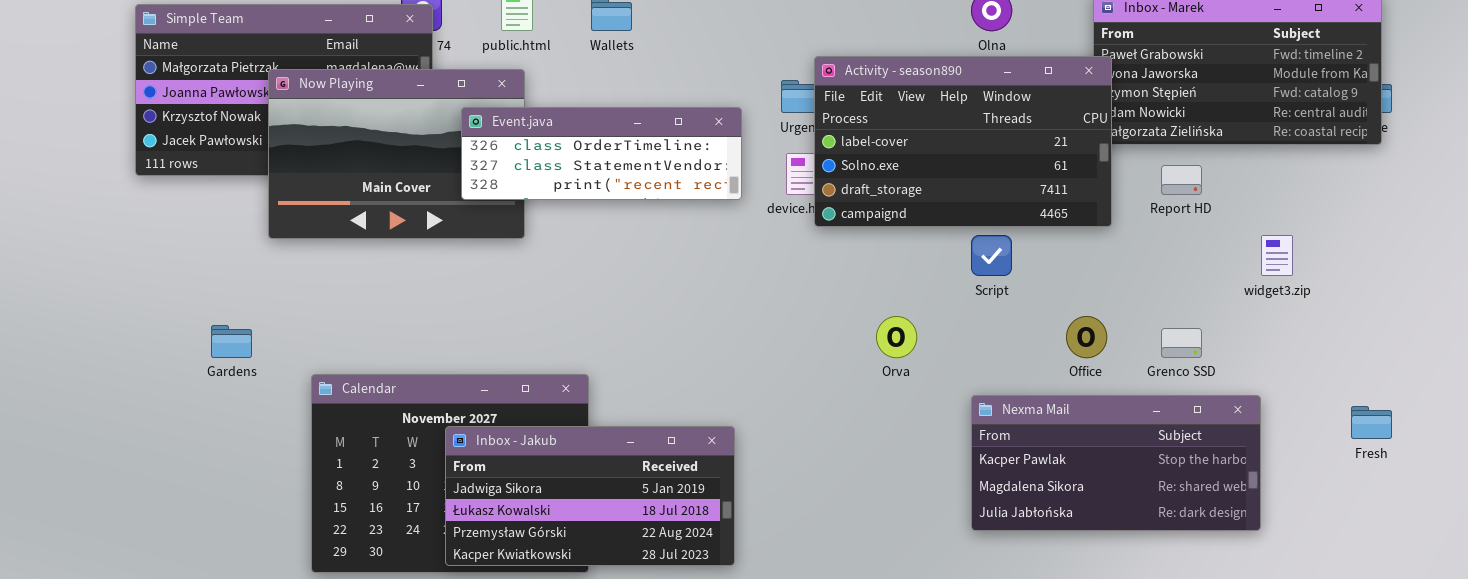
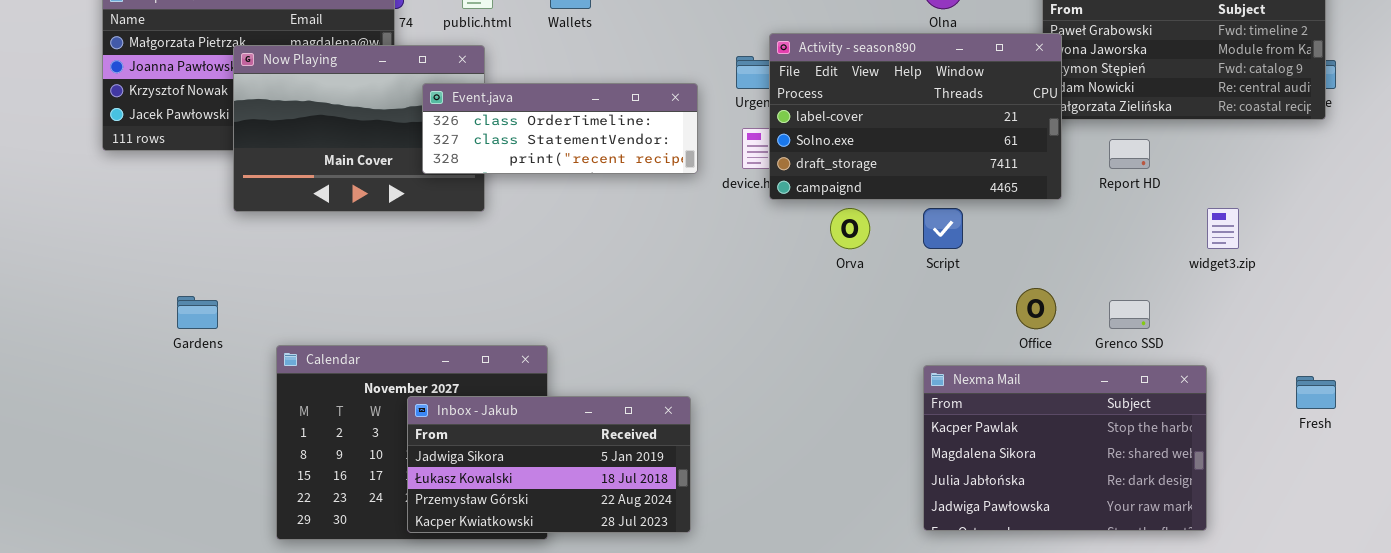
Orva: [876,316,917,358] -> [830,208,870,249], moved
Nexma Mail: [971,395,1261,531] -> [923,365,1207,531], resized

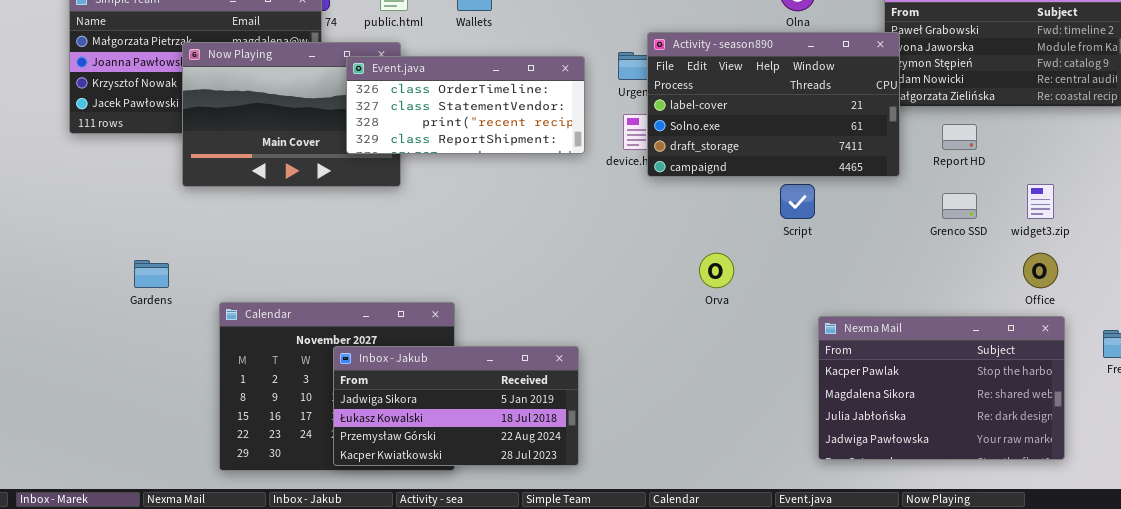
Event.java: [422,83,698,174] -> [346,56,585,154], resized
Orva: [830,208,870,249] -> [699,253,734,288], moved
Office: [1016,288,1056,329] -> [1023,253,1058,288], moved
Grenco SSD: [1109,300,1150,329] -> [942,193,977,219], moved
Nexma Mail: [923,365,1207,531] -> [818,316,1065,460], moved

